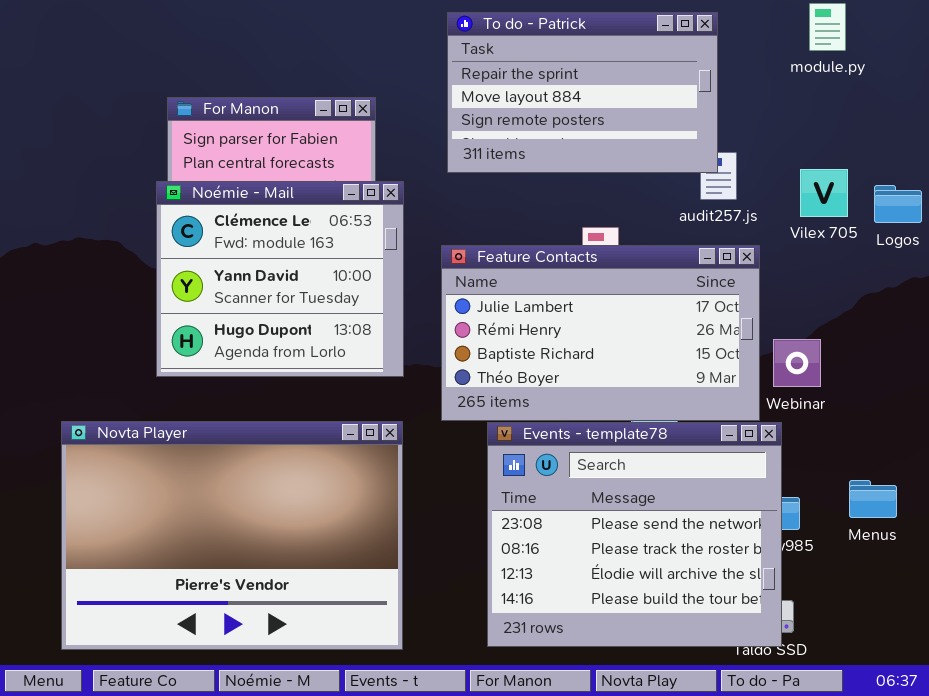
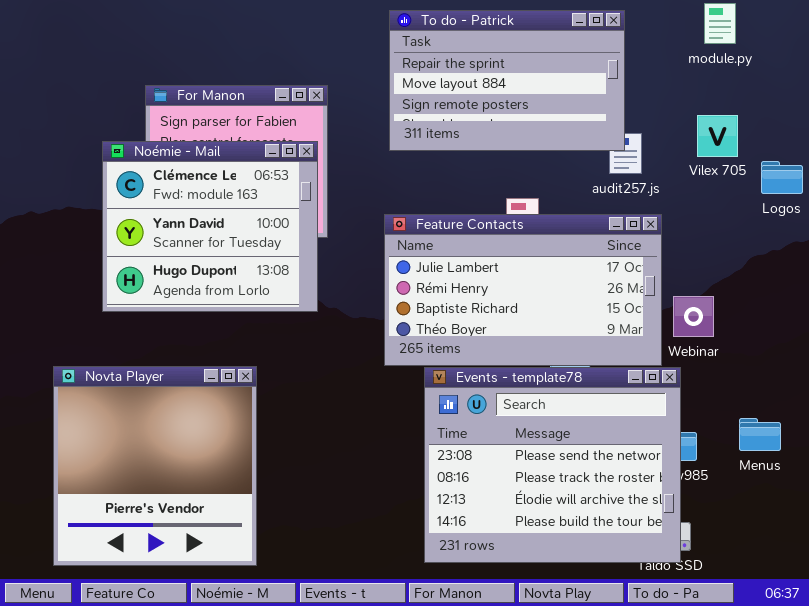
Vilex 705: [800,169,848,217] -> [697,115,738,157], moved
Noémie - Mail: [156,181,404,377] -> [102,141,318,312], moved
Novta Player: [61,421,403,650] -> [53,366,257,566], resized

